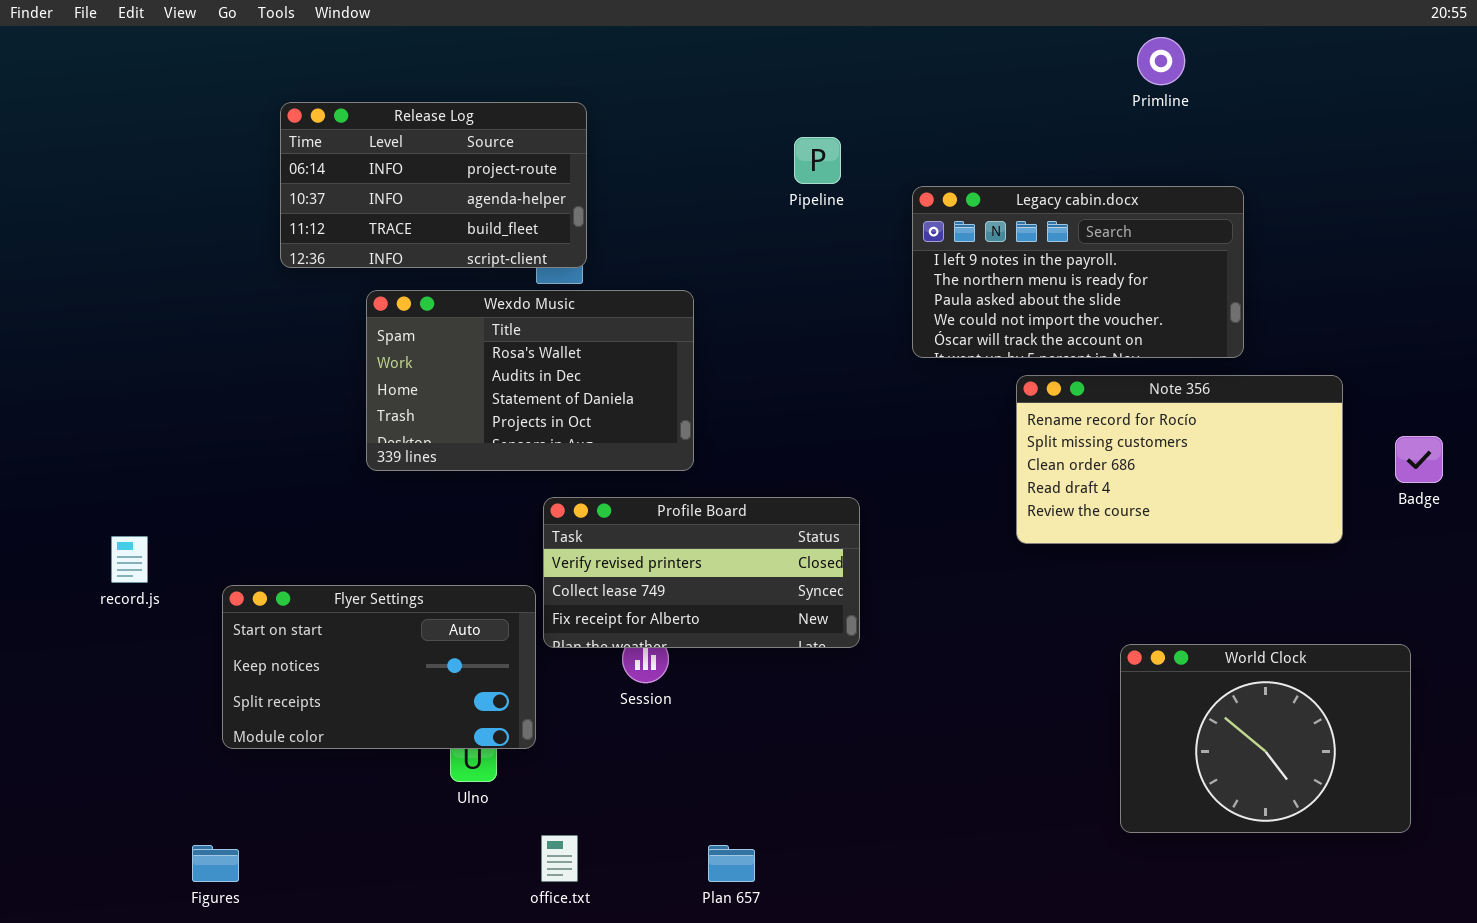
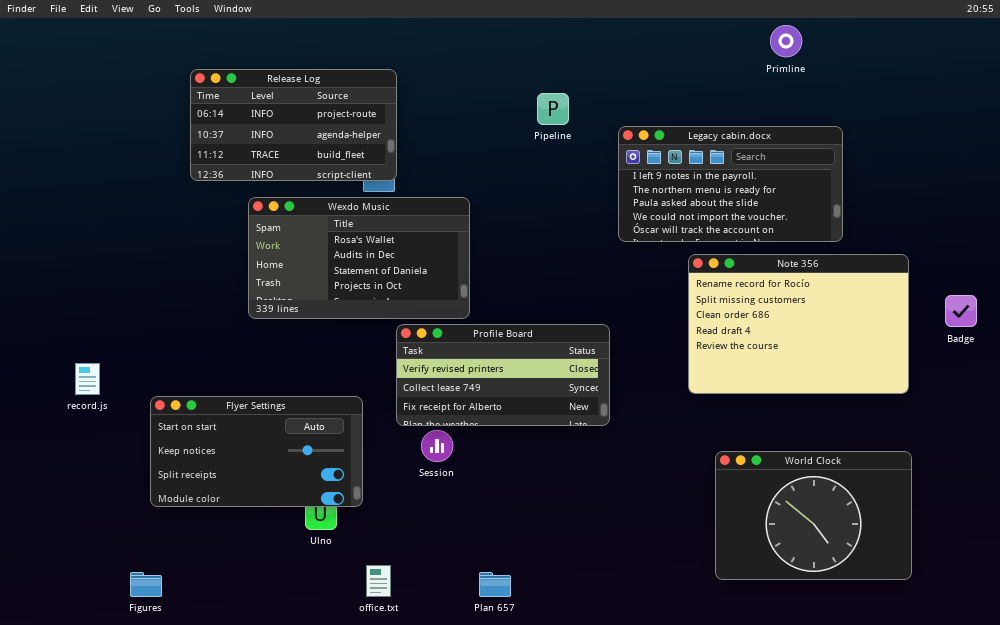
Note 356: [1016,375,1343,544] -> [688,254,909,394], resized
Profile Board: [543,497,860,648] -> [396,324,610,426], moved
World Clock: [1120,644,1411,833] -> [715,451,912,580], moved

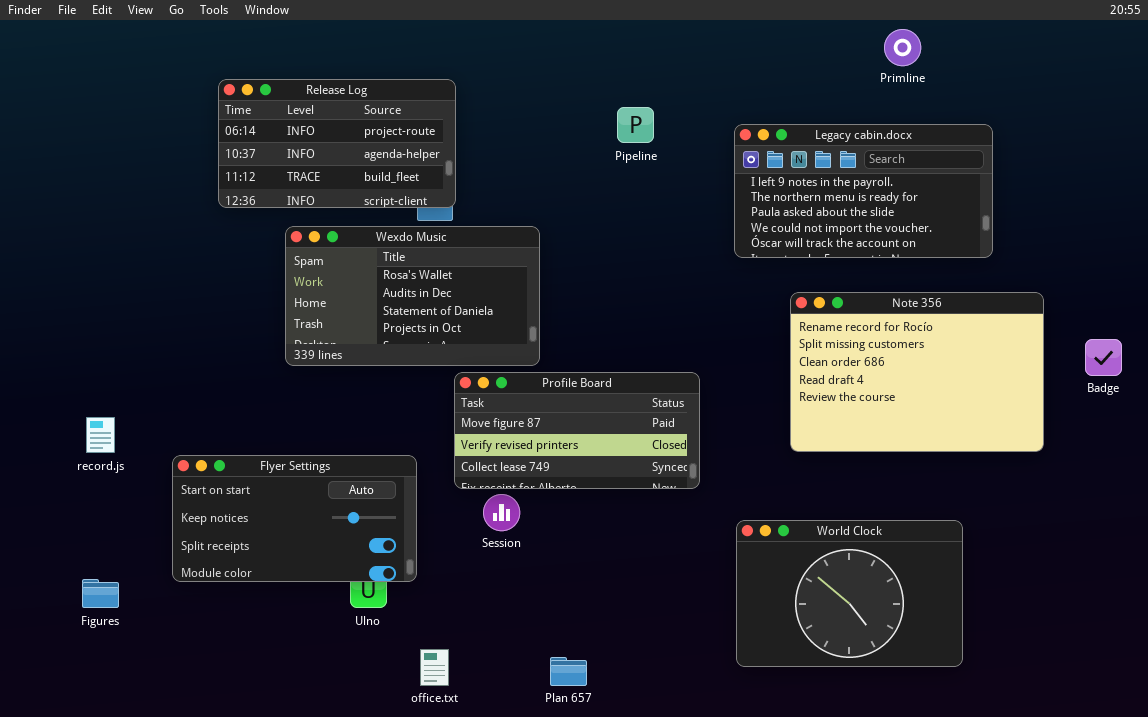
Legacy cabin.docx: [618,126,843,242] -> [734,124,993,258], moved
Profile Board: [396,324,610,426] -> [454,372,700,489], scrolled up 1 row
World Clock: [715,451,912,580] -> [736,520,963,667], moved
Figures: [130,572,162,597] -> [82,579,119,608], moved

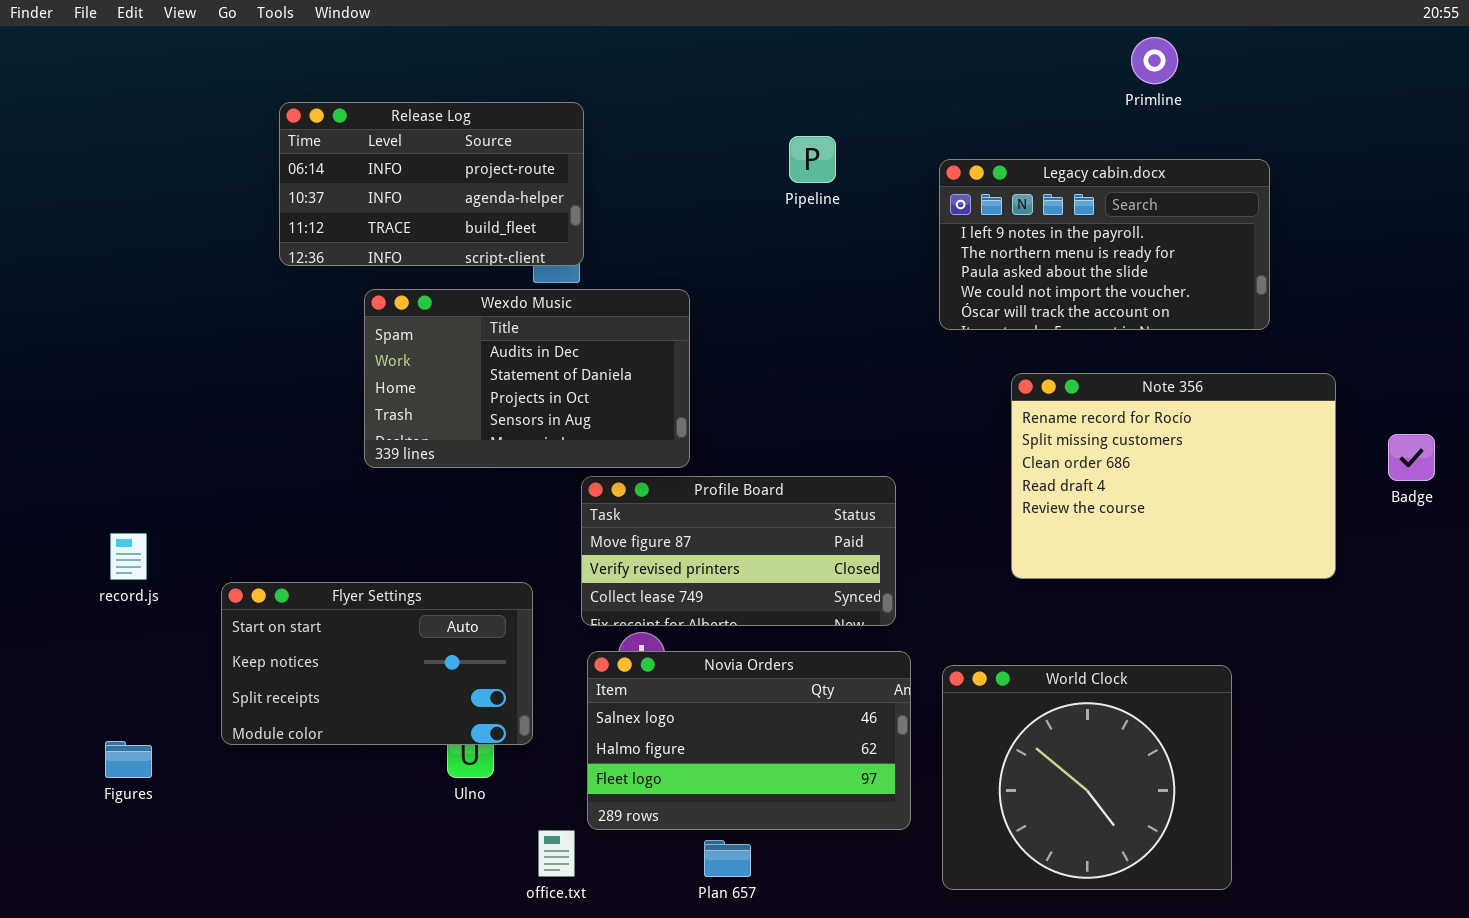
Wexdo Music: [285,226,540,366] -> [364,289,690,468], scrolled down 1 row
Novia Orders: none -> [587,651,911,830], opened
World Clock: [736,520,963,667] -> [942,665,1232,890], resized

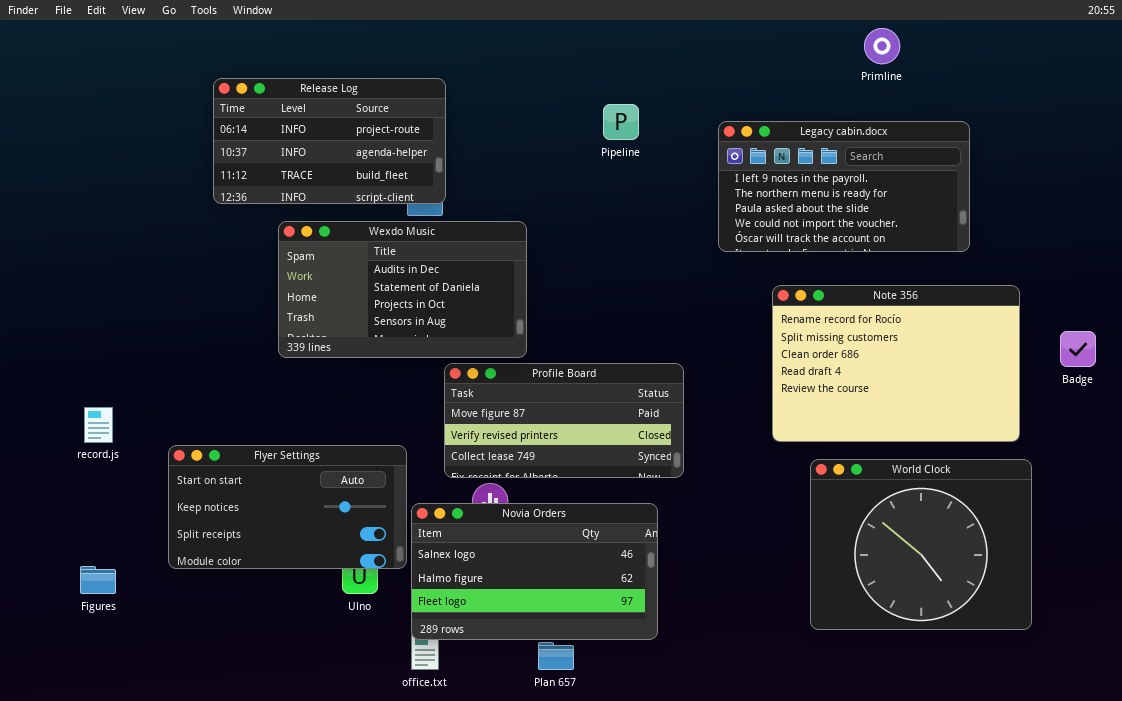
Novia Orders: [587,651,911,830] -> [411,503,658,640], moved
World Clock: [942,665,1232,890] -> [810,459,1032,630], moved

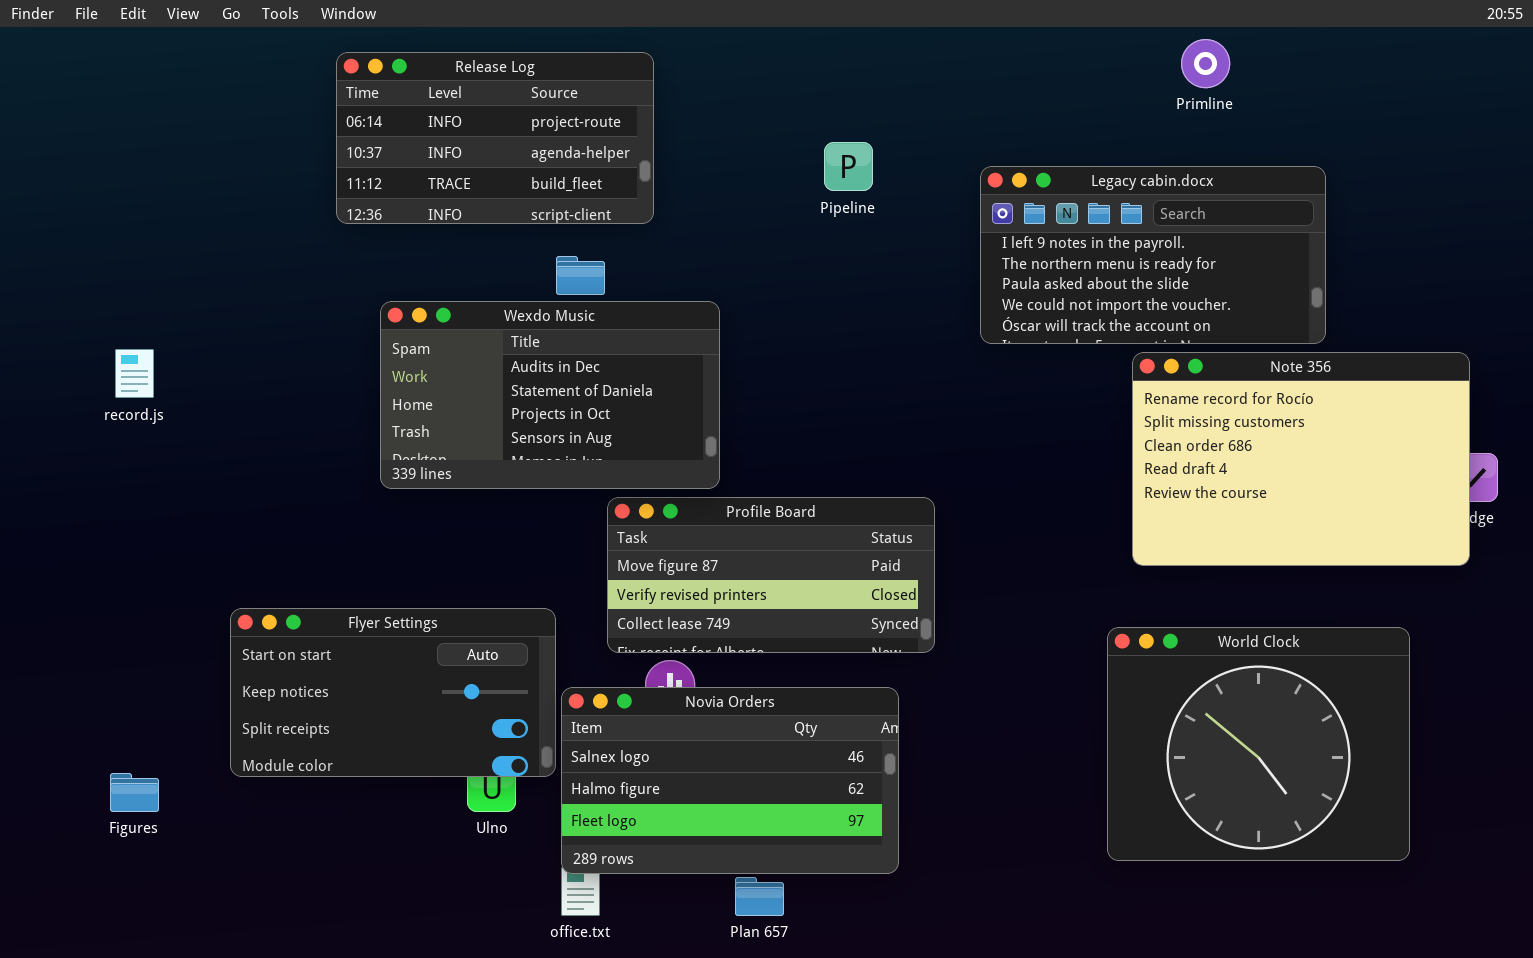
Release Log: [213,78,446,204] -> [336,52,654,224], moved
Note 356: [772,285,1020,442] -> [1132,352,1470,566], moved
record.js: [84,407,113,443] -> [115,349,154,398], moved

